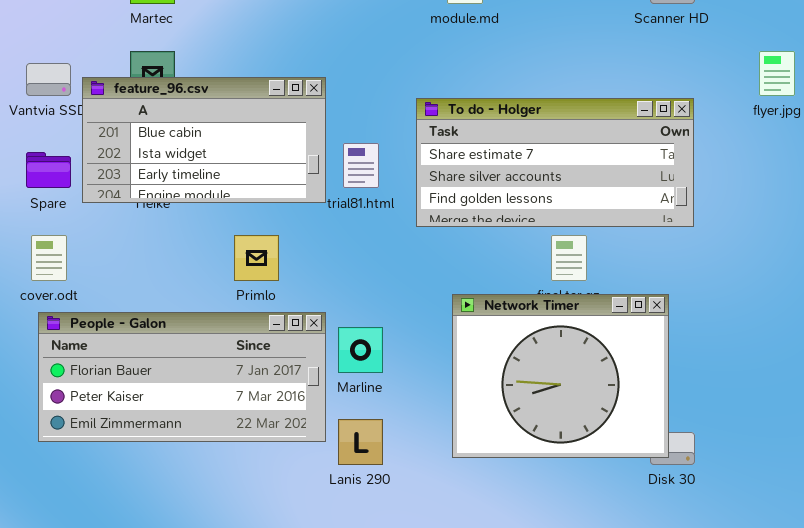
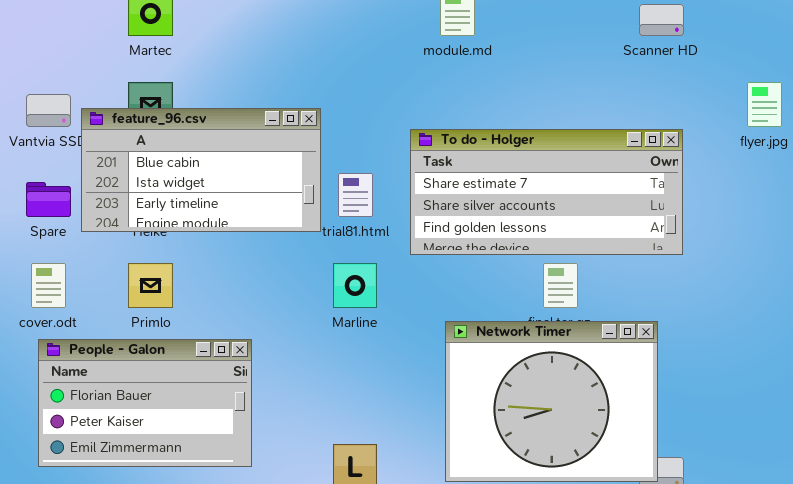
Primlo: [234,235,279,281] -> [128,263,173,308], moved
People - Galon: [38,312,326,442] -> [38,339,252,467], resized
Marline: [338,327,383,373] -> [333,263,377,308], moved

